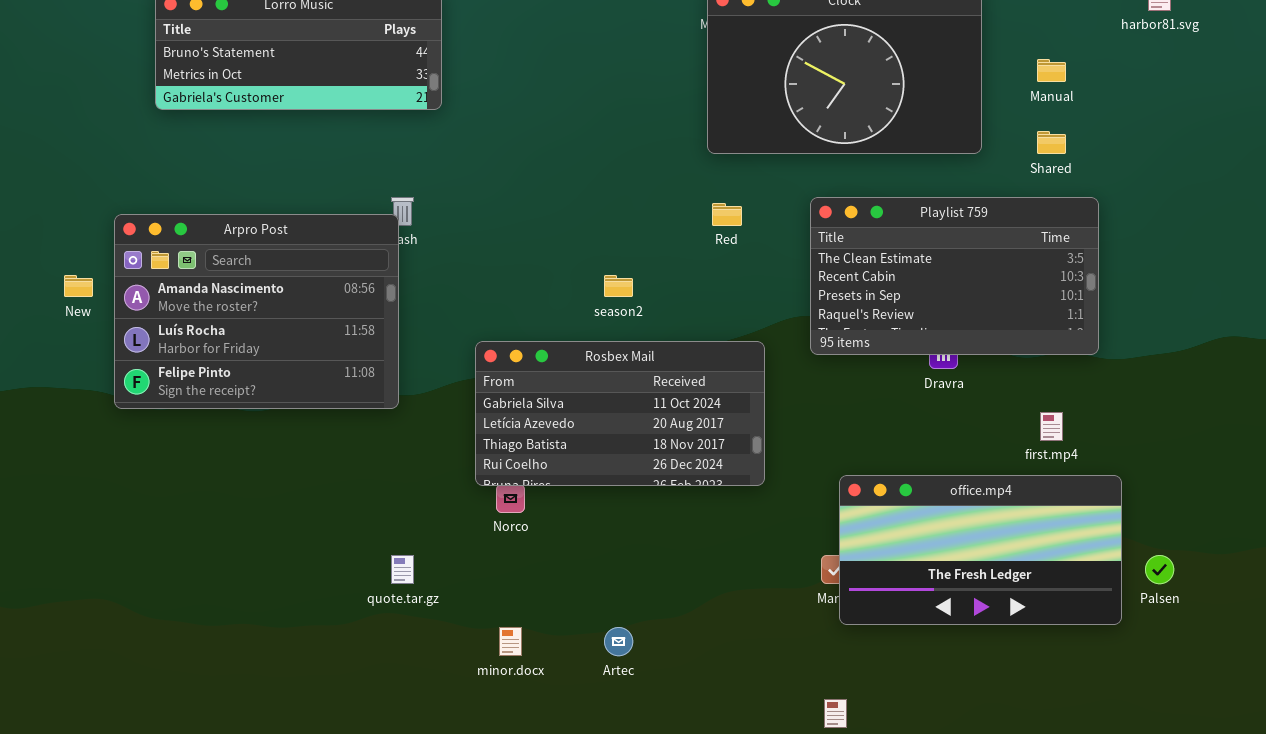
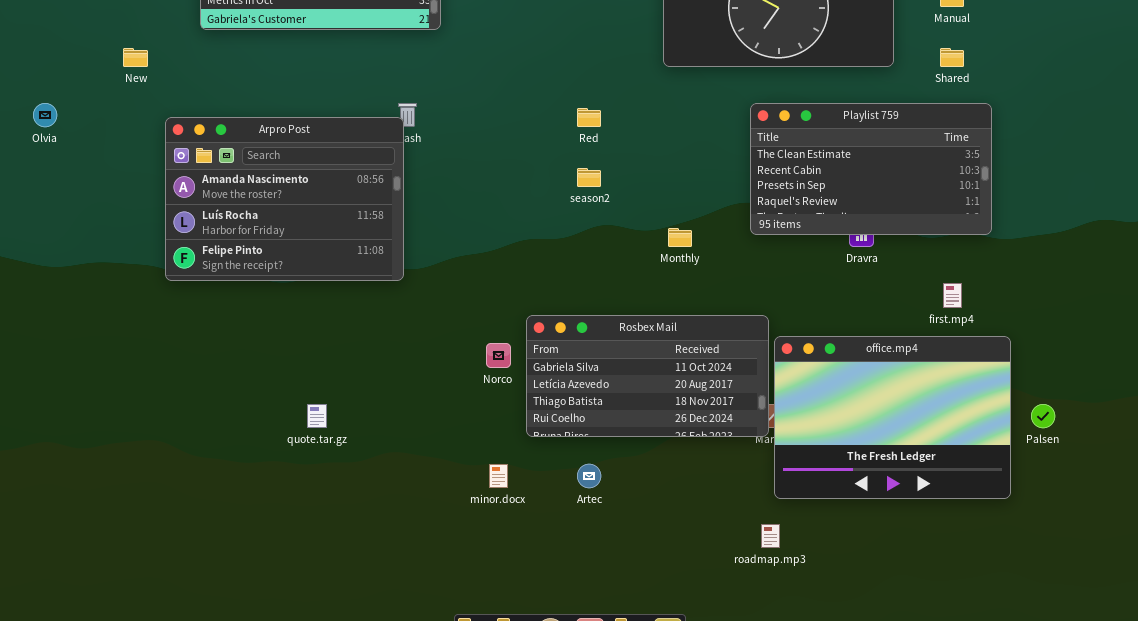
Red: [712,203,742,226] -> [577,108,601,127], moved
New: [64,275,93,297] -> [123,48,148,67], moved
Rosbex Mail: [475,341,765,486] -> [526,315,769,437], moved
office.mp4: [839,475,1122,625] -> [774,336,1011,499], resized
quote.tar.gz: [391,555,414,584] -> [307,404,327,428], moved

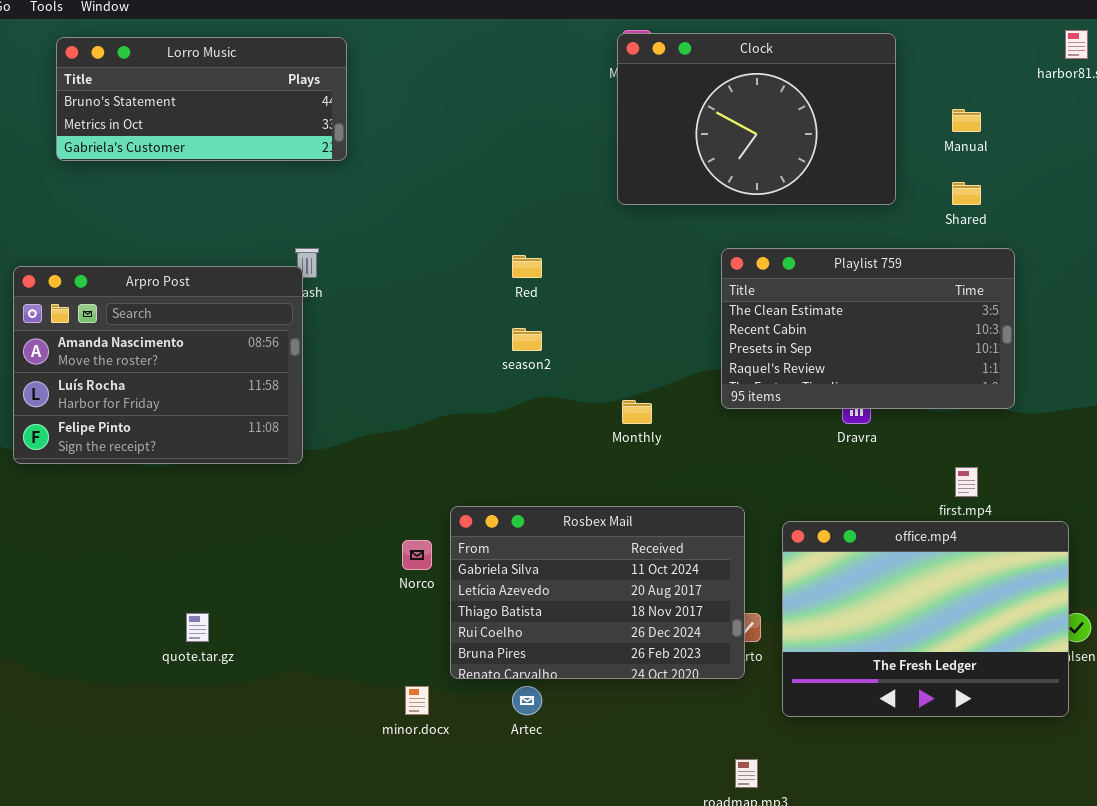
Rosbex Mail: [526,315,769,437] -> [450,506,745,679], resized
office.mp4: [774,336,1011,499] -> [782,521,1069,717], moved

